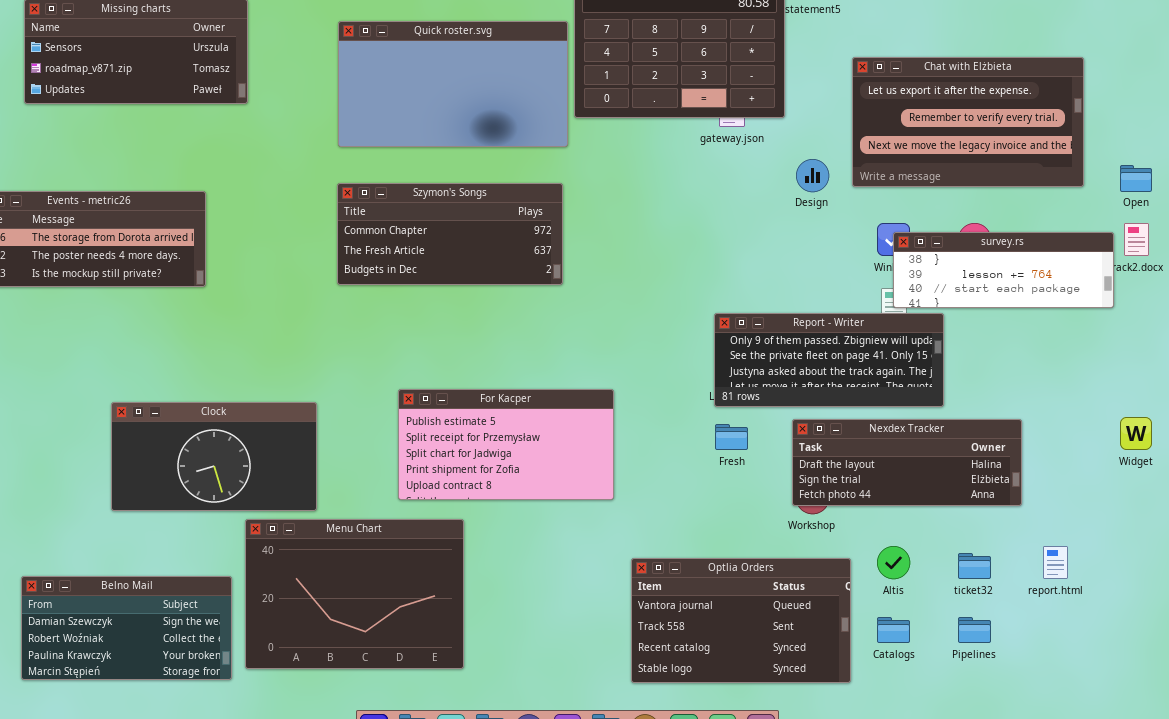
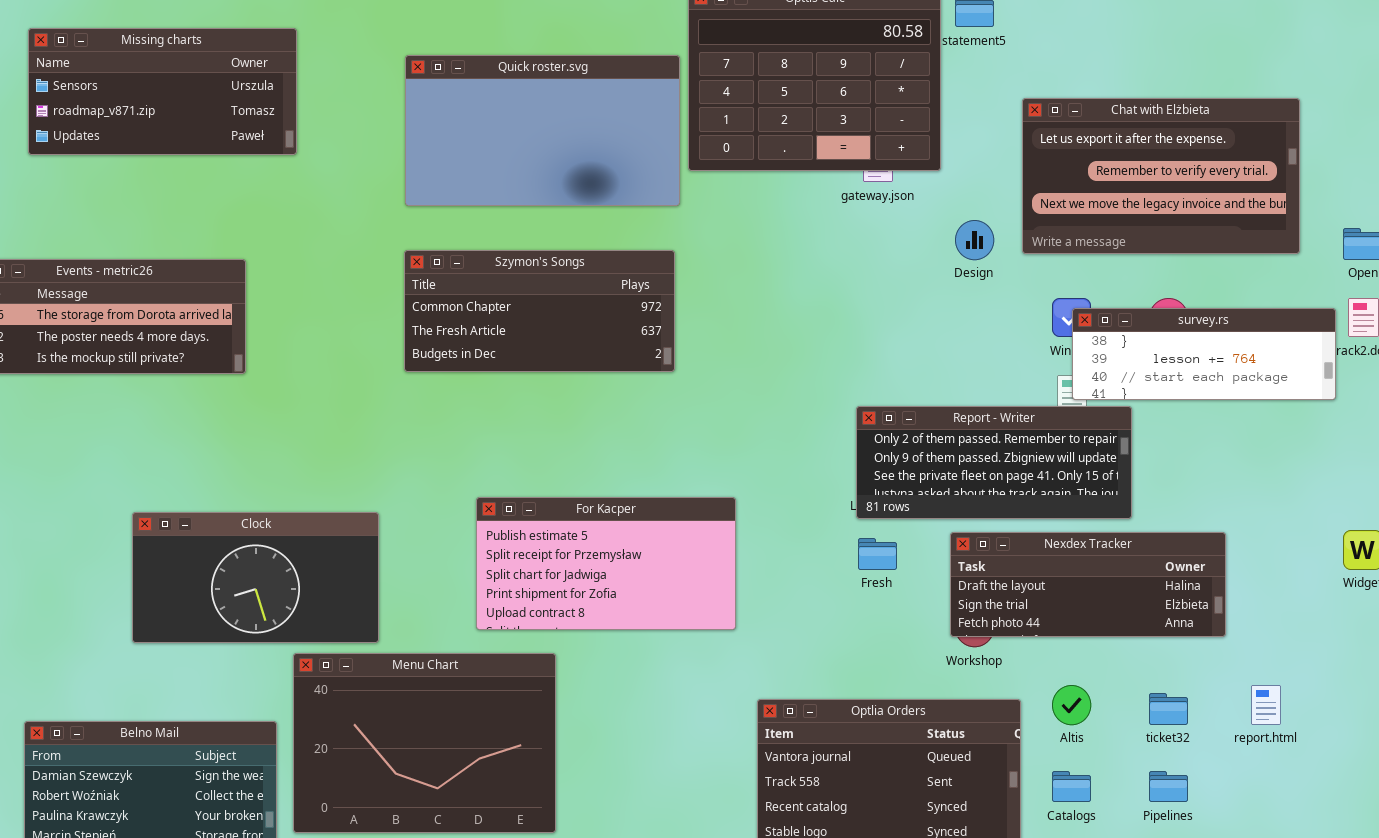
Report - Writer: [714,313,944,407] -> [856,406,1132,519], scrolled up 1 row

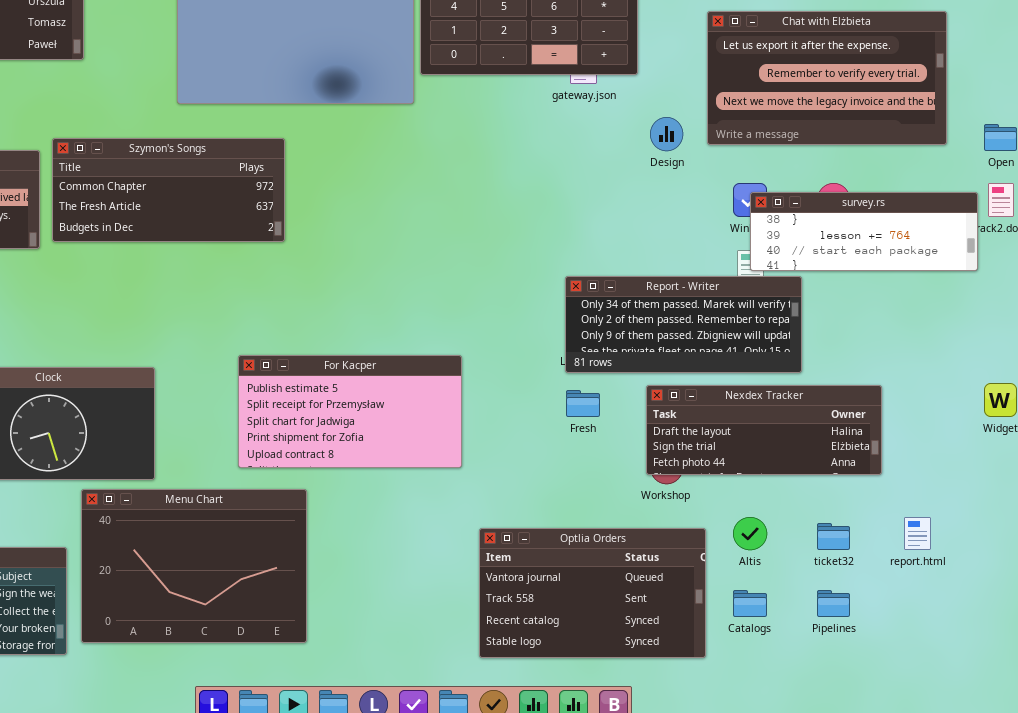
Szymon's Songs: [404,250,675,372] -> [52,138,285,242], moved
Report - Writer: [856,406,1132,519] -> [565,276,802,373], scrolled up 1 row

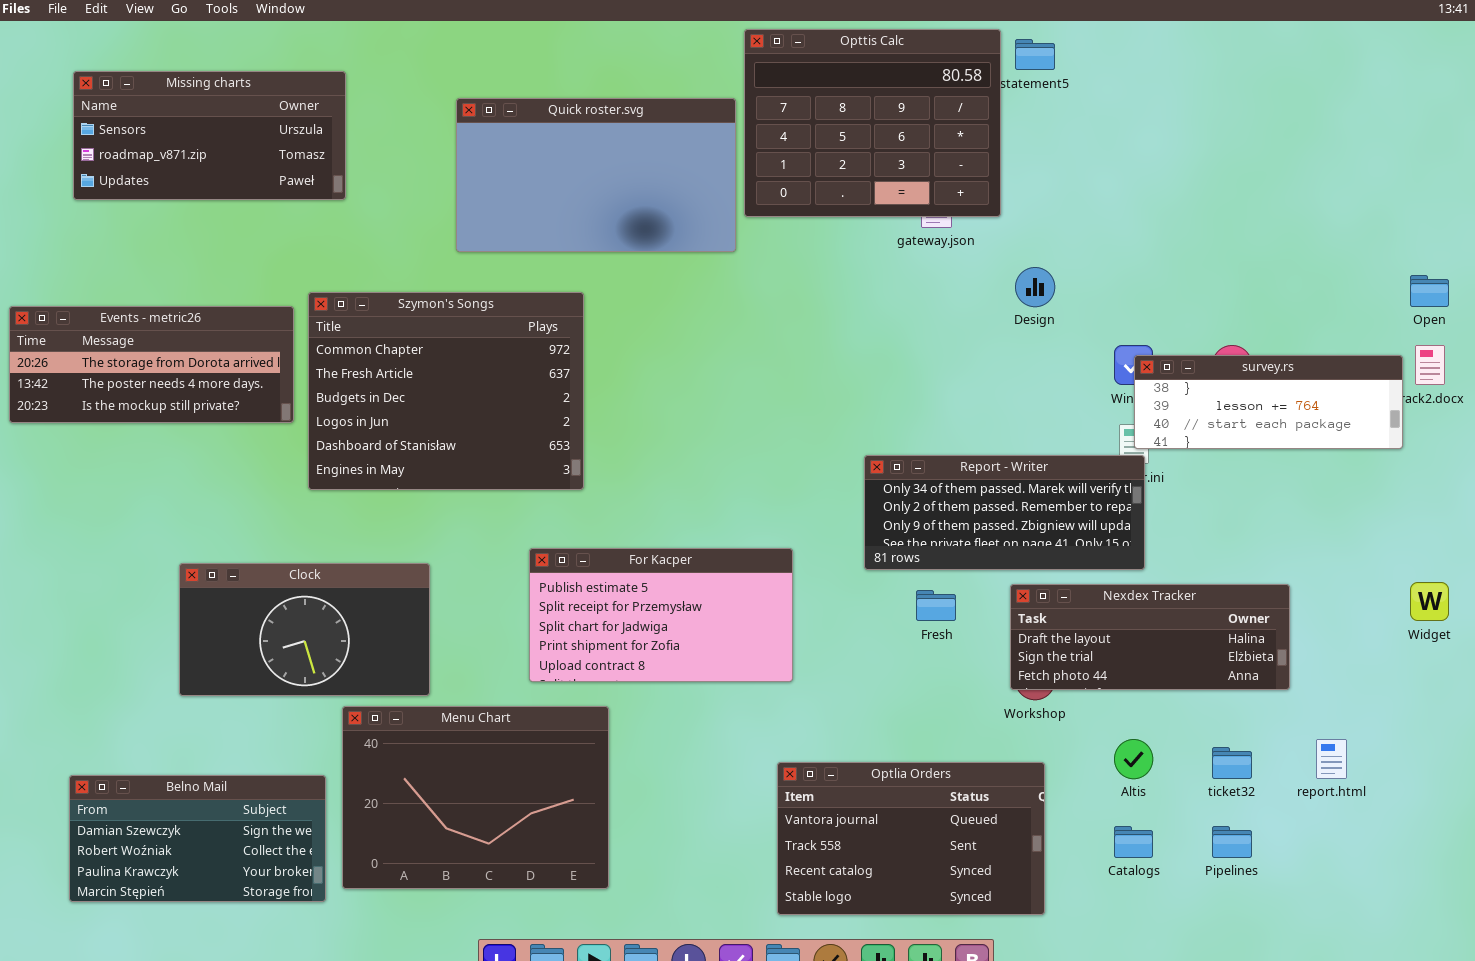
Chat with Elżbieta: [707,11,947,145] -> none, closed
Szymon's Songs: [52,138,285,242] -> [308,292,584,490], resized
Report - Writer: [565,276,802,373] -> [864,455,1145,570], moved
Optlia Orders: [479,528,706,658] -> [777,762,1045,915], moved

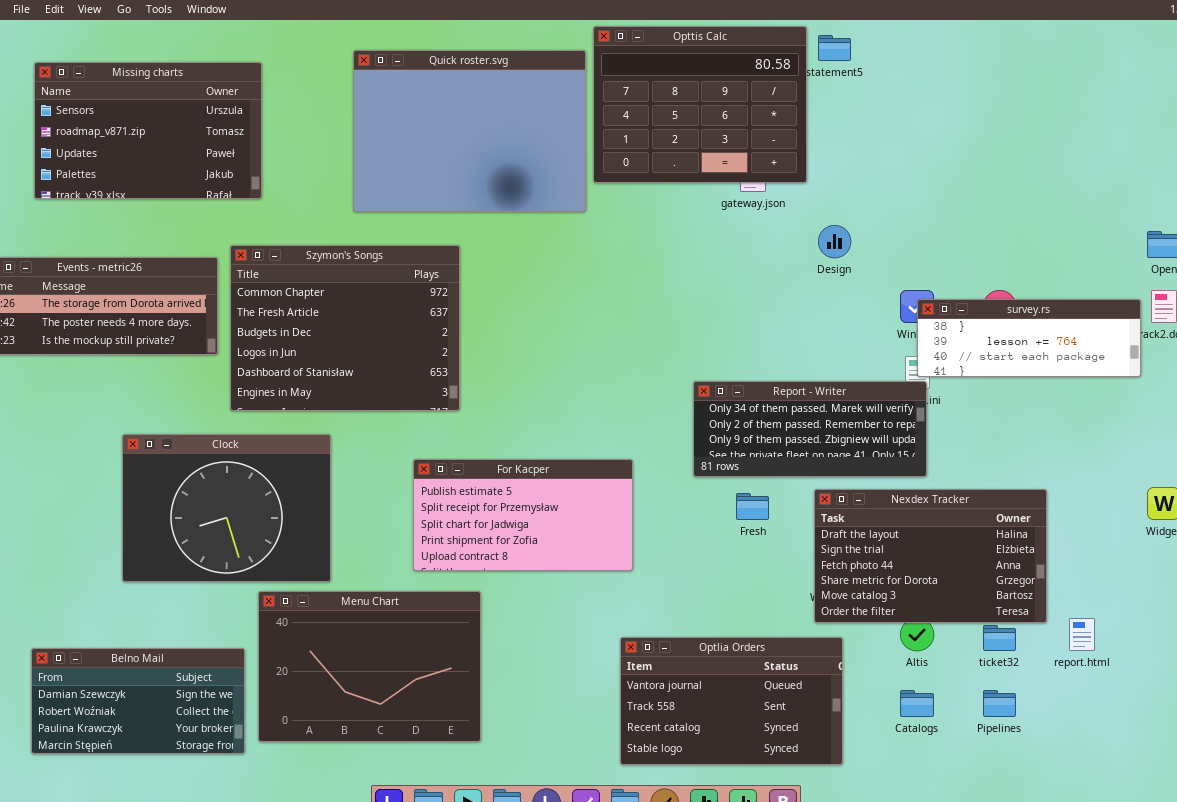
Missing charts: [73,71,346,200] -> [34,62,262,199], resized
Quick roster.svg: [456,98,736,252] -> [353,50,586,212], resized
Clock: [179,563,430,696] -> [122,434,331,582], resized
Nexdex Tracker: [1010,584,1290,690] -> [814,489,1047,623], resized

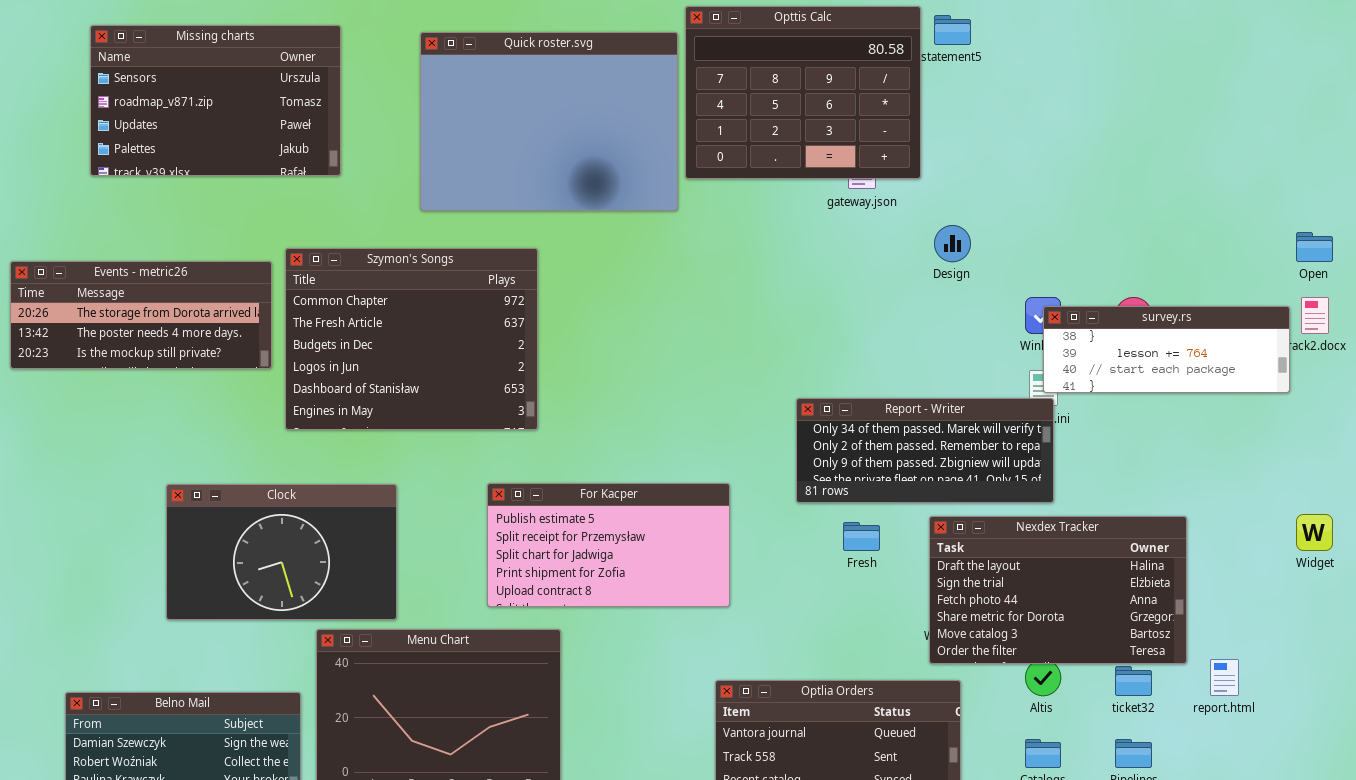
Missing charts: [34,62,262,199] -> [90,25,341,176], moved
Clock: [122,434,331,582] -> [166,484,397,620], resized

